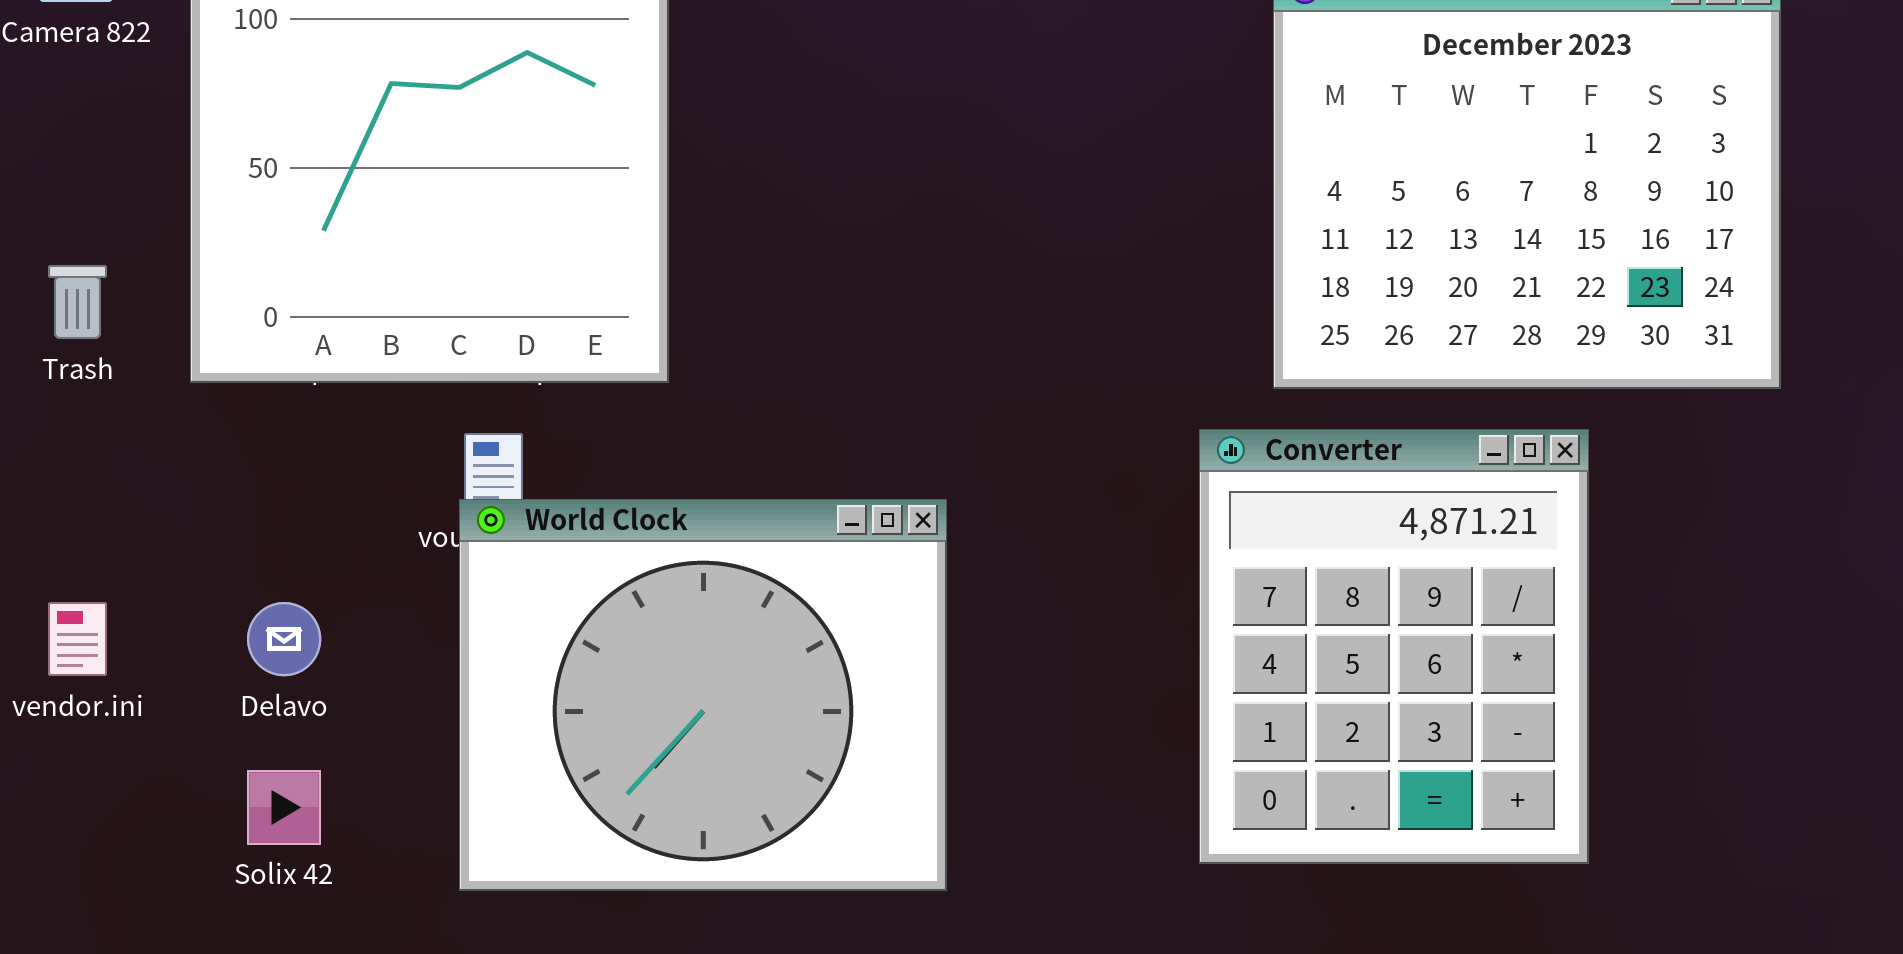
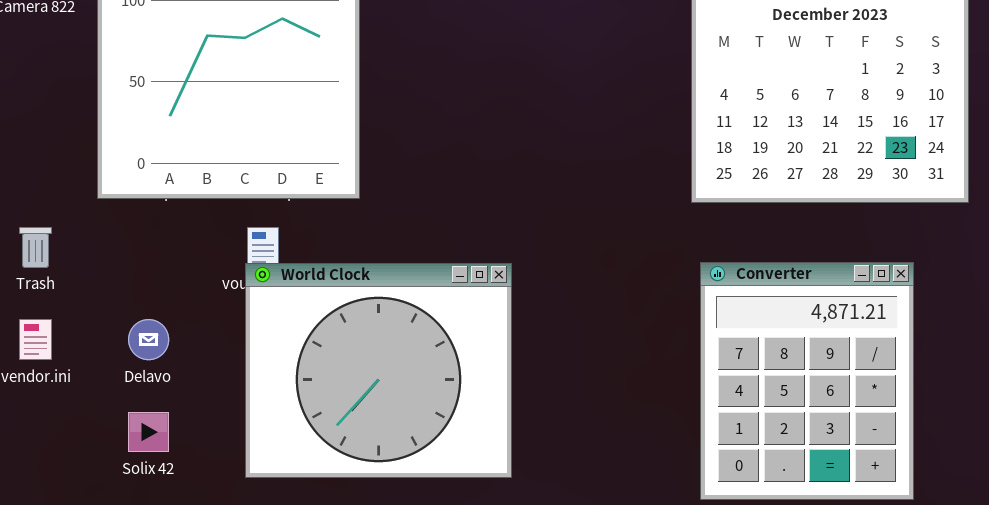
Trash: [48,265,107,339] -> [19,227,52,268], moved
Converter: [1199,429,1589,864] -> [700,262,914,500], moved

